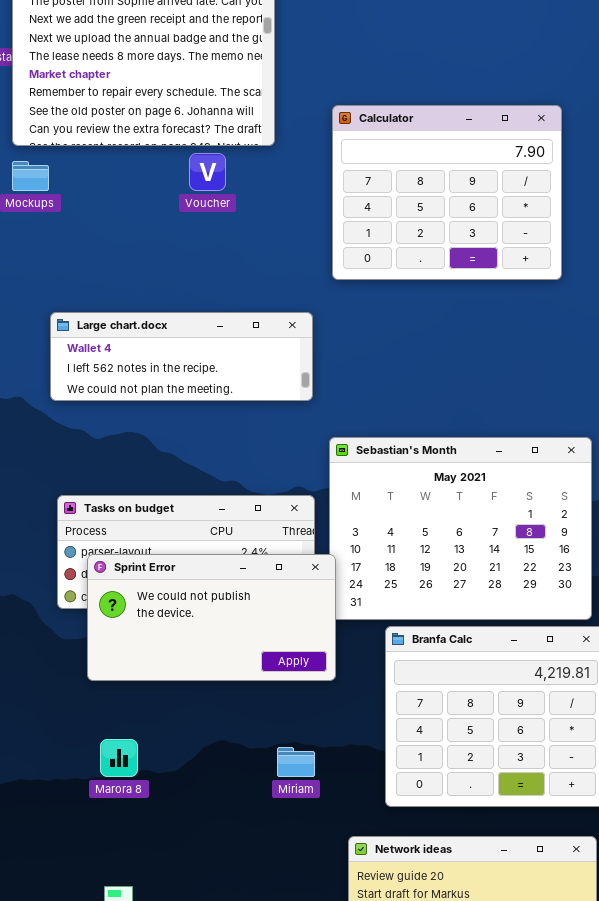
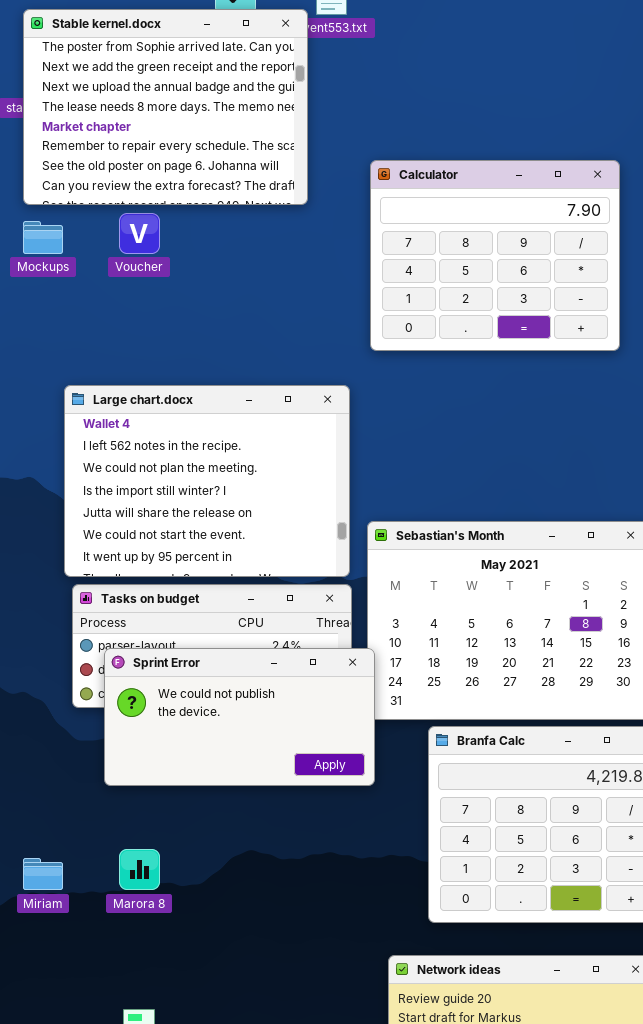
Voucher: [189,153,226,191] -> [119,213,160,254], moved
Large chart.docx: [50,312,313,401] -> [64,385,350,577], resized
Miriam: [277,747,315,777] -> [23,858,63,890], moved

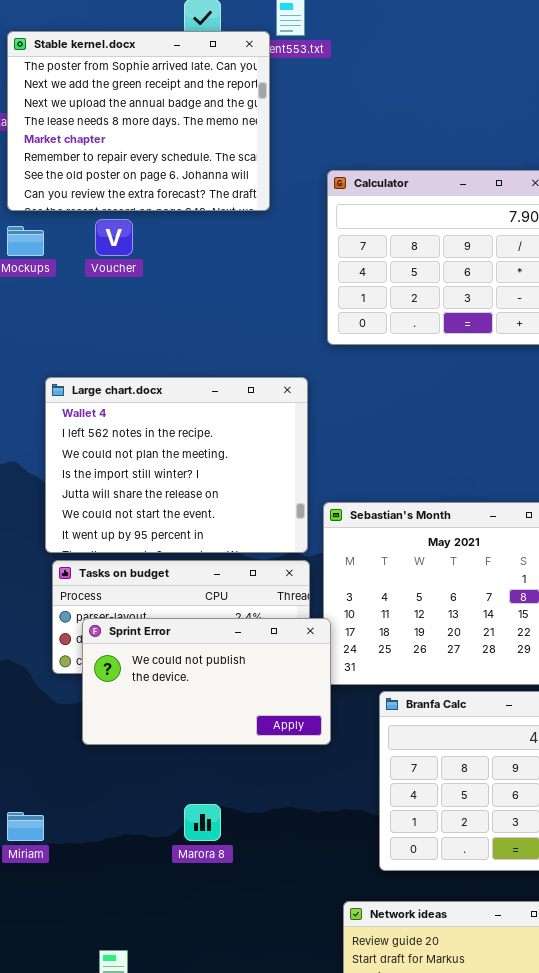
Marora 8: [119,849,160,890] -> [184,804,221,841], moved

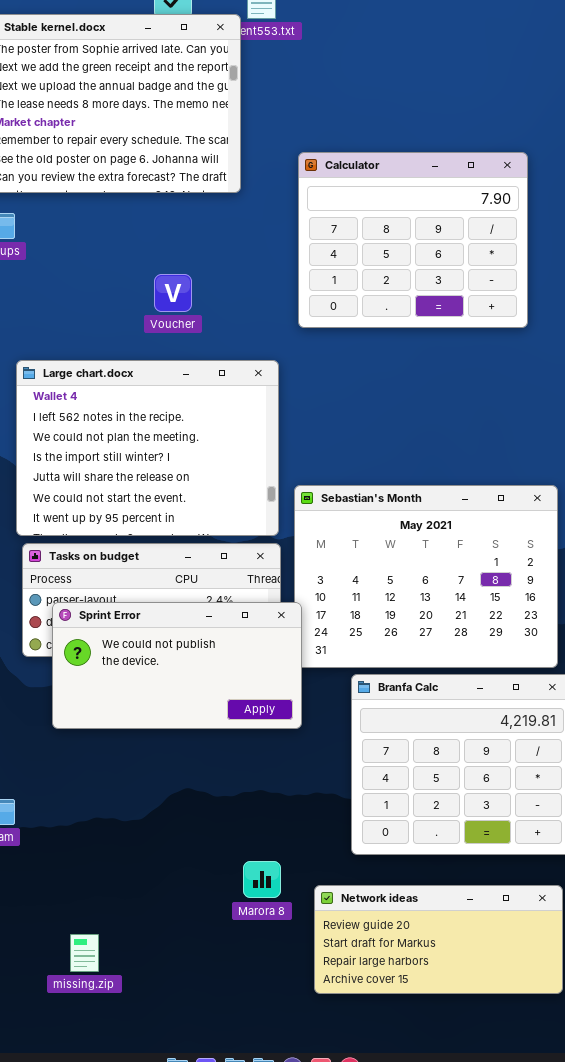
Voucher: [95,219,133,256] -> [154,274,192,312], moved
Marora 8: [184,804,221,841] -> [243,861,281,898], moved

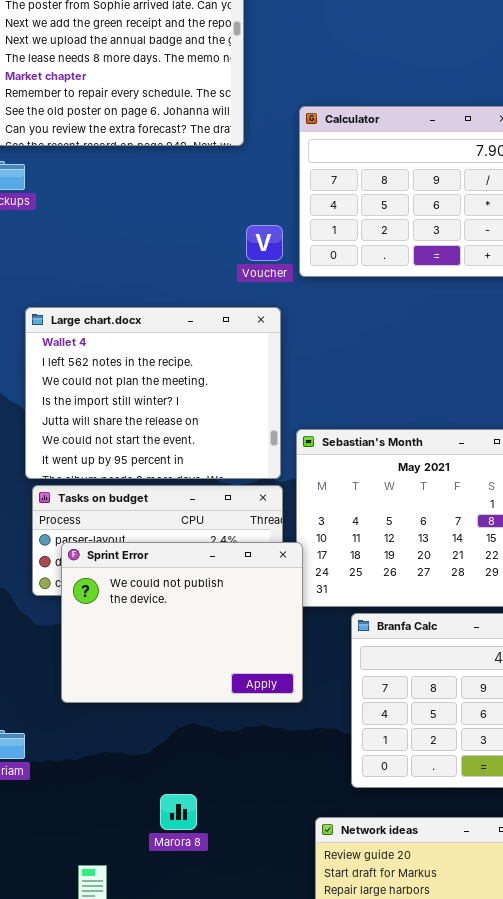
Voucher: [154,274,192,312] -> [246,225,283,261], moved
Sprint Error: [52,602,302,729] -> [61,542,303,703], resized
Marora 8: [243,861,281,898] -> [160,794,197,830], moved

